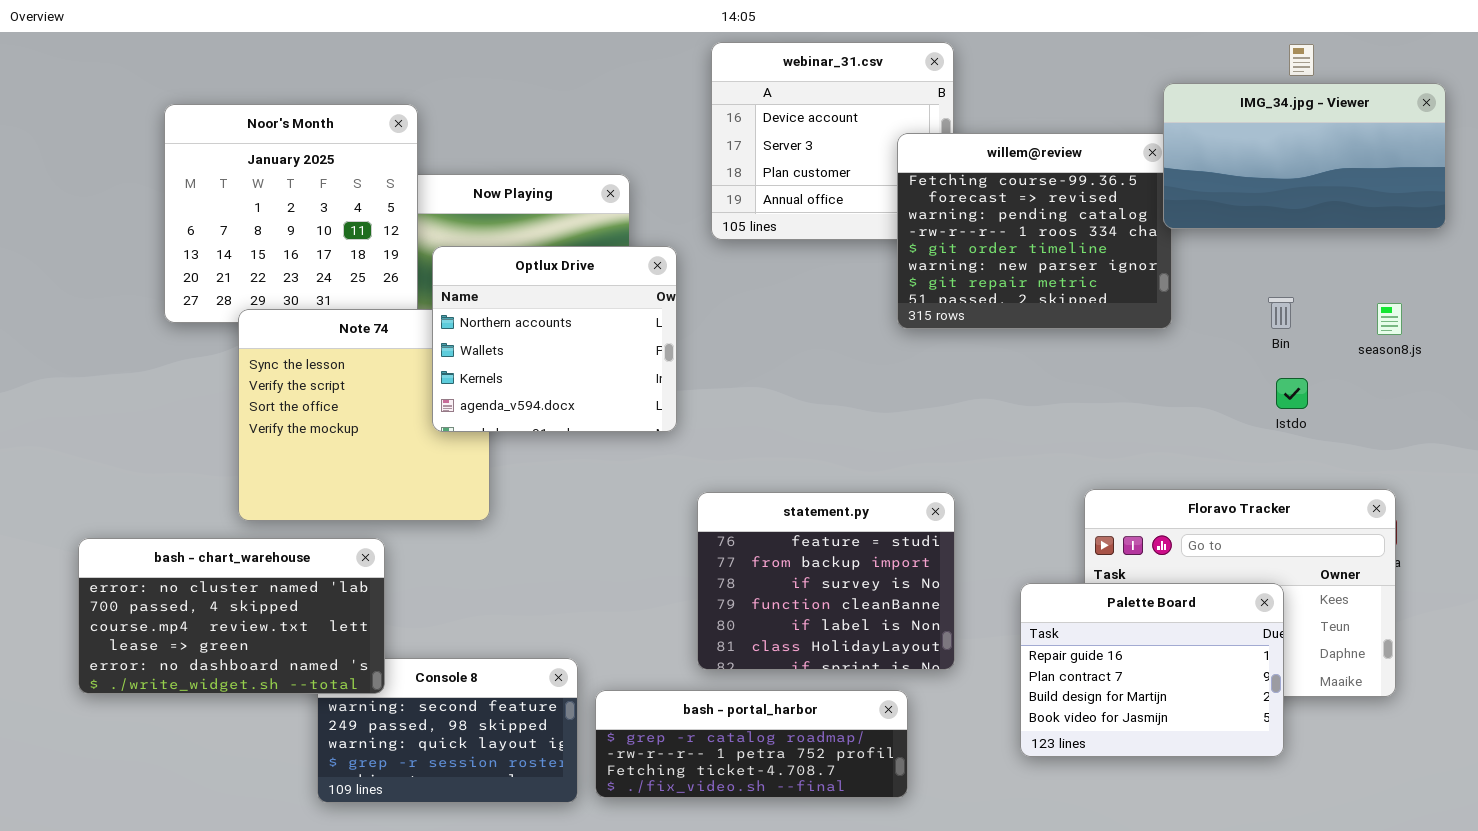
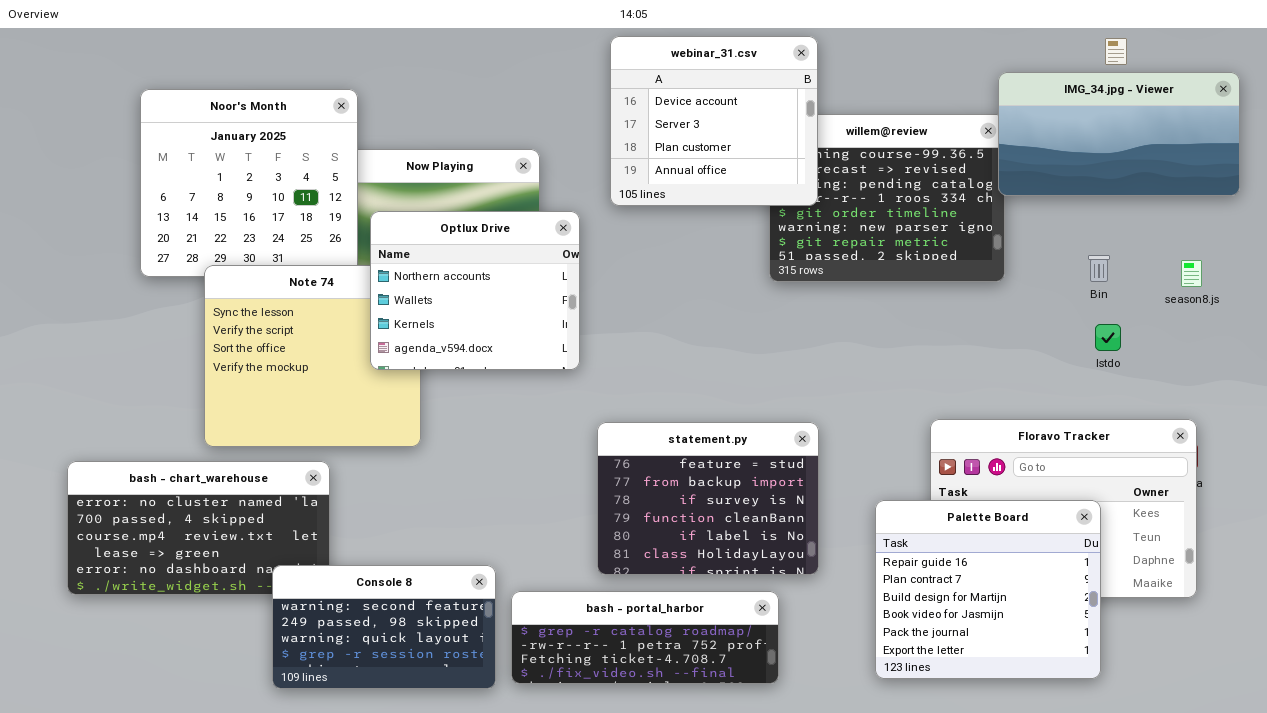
webinar_31.csv: [711,42,954,240] -> [610,36,818,206], raised
Palette Board: [1020,583,1284,757] -> [875,500,1101,679], resized
Console 8: [317,658,578,803] -> [272,565,496,689], raised

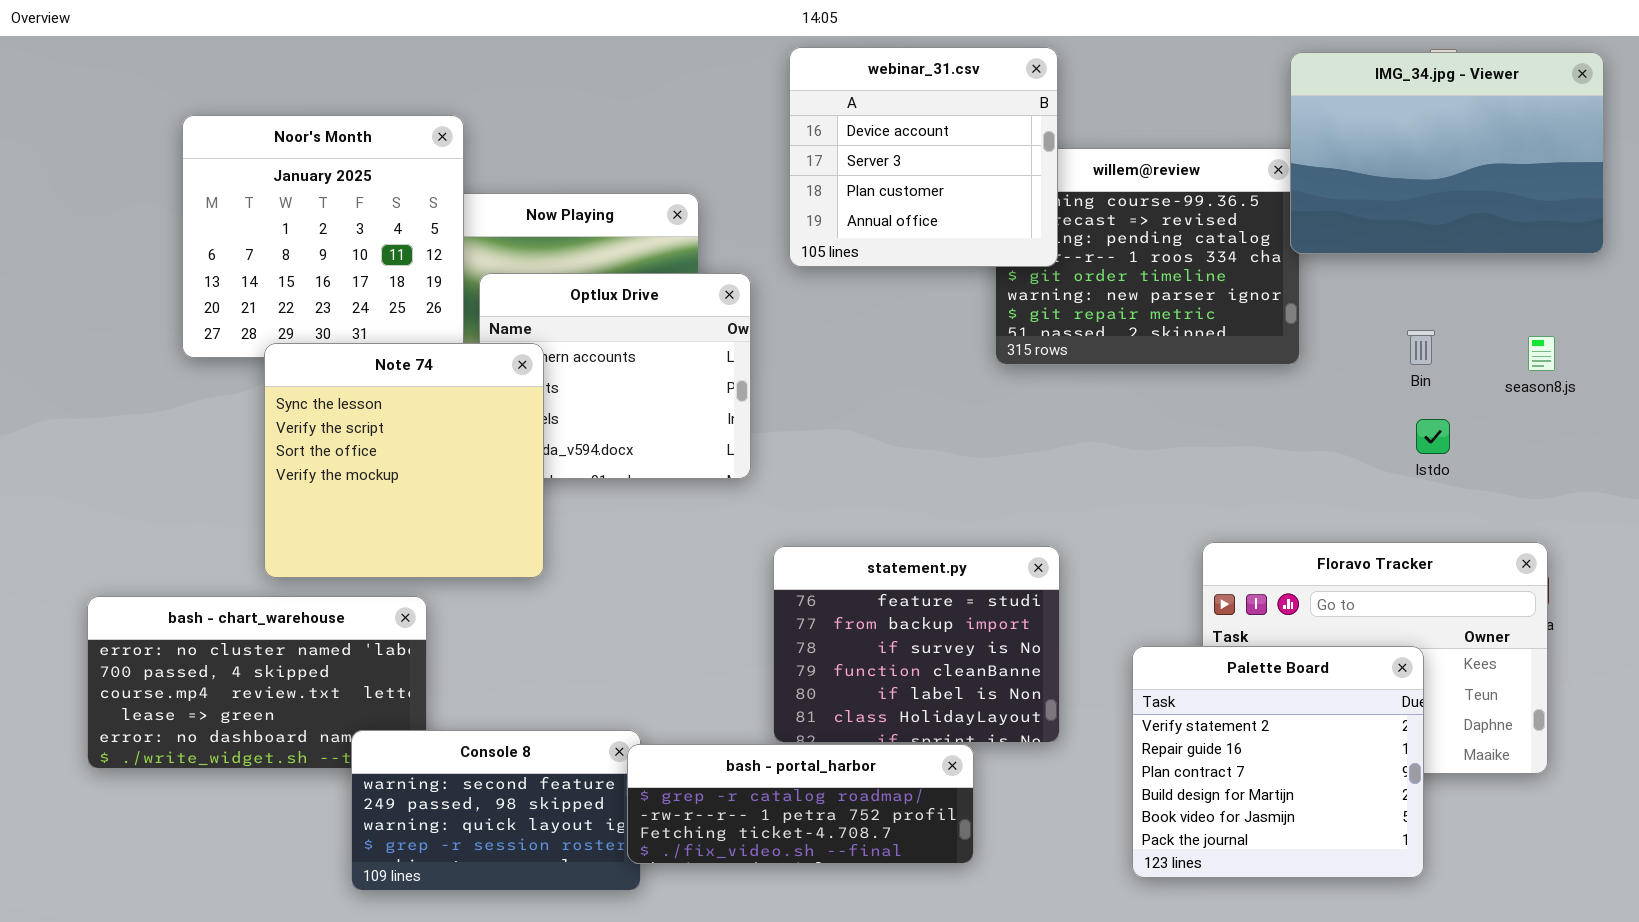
IMG_34.jpg - Viewer: [998,72,1240,196] -> [1290,52,1604,254], resized
Note 74: [204,265,421,447] -> [264,343,544,578], raised
Palette Board: [875,500,1101,679] -> [1132,646,1424,878], scrolled up 1 row
bash - portal_harbor: [511,591,779,684] -> [627,744,974,864], moved

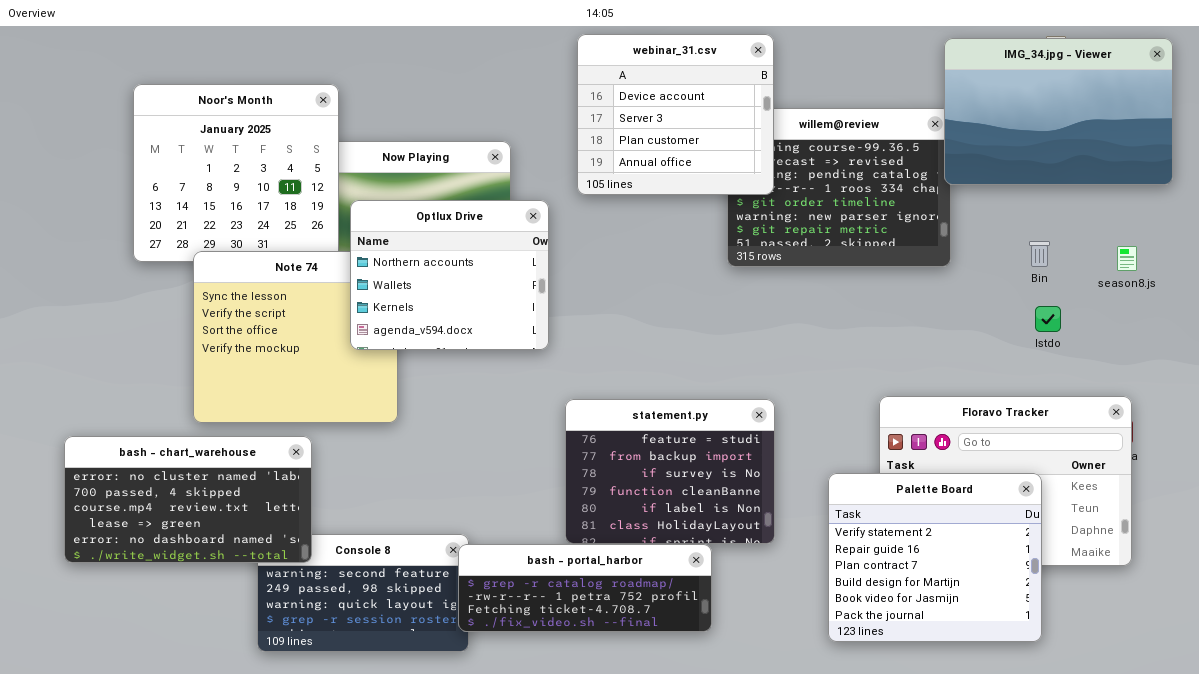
Optlux Drive: [479,273,751,479] -> [350,200,549,350], raised
bash - chart_warehouse: [87,596,427,769] -> [64,436,312,563], raised

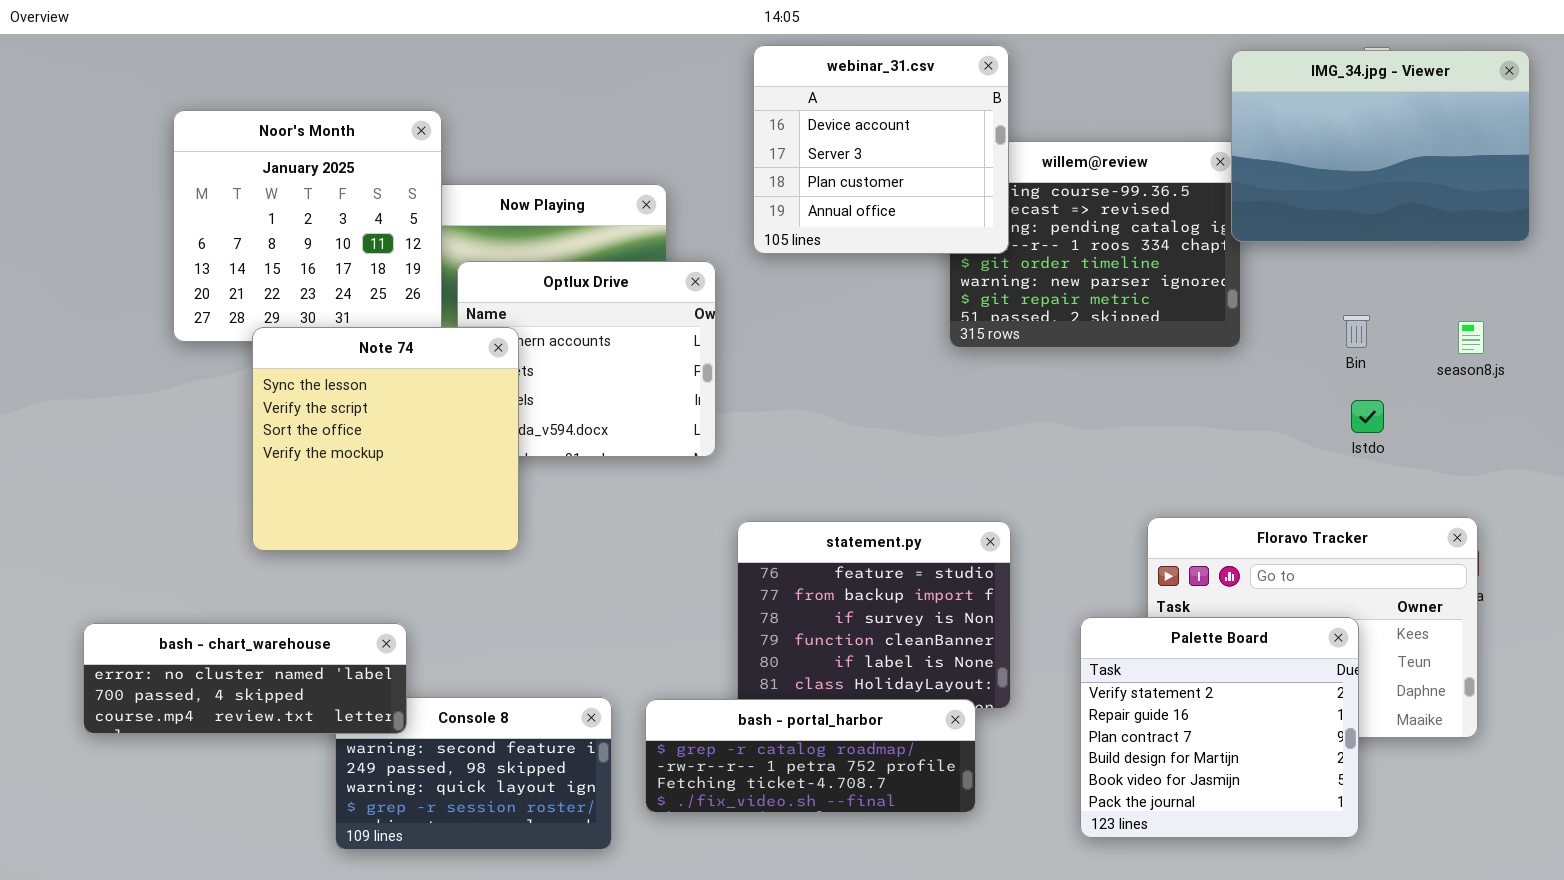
Note 74: [193,251,398,423] -> [252,327,519,551], raised
bash - chart_warehouse: [64,436,312,563] -> [83,623,407,734], resized
bash - portal_harbor: [458,544,712,632] -> [645,699,976,813], moved

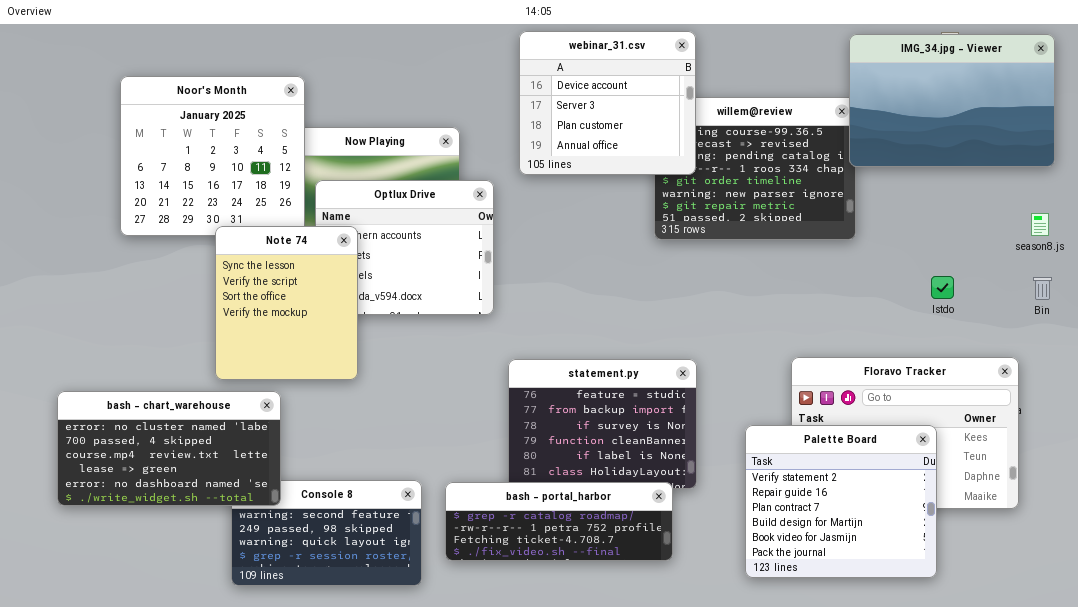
Bin: [1343,315,1370,348] -> [1033,277,1052,300], moved
season8.js: [1458,321,1484,354] -> [1031,213,1049,236], moved
Note 74: [252,327,519,551] -> [215,226,358,380], resized
bash - chart_warehouse: [83,623,407,734] -> [57,391,281,506], resized

